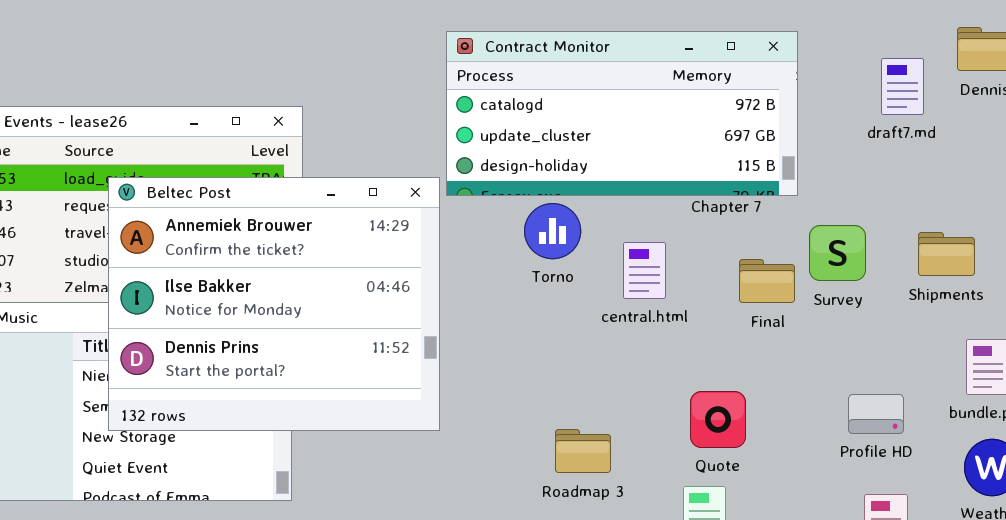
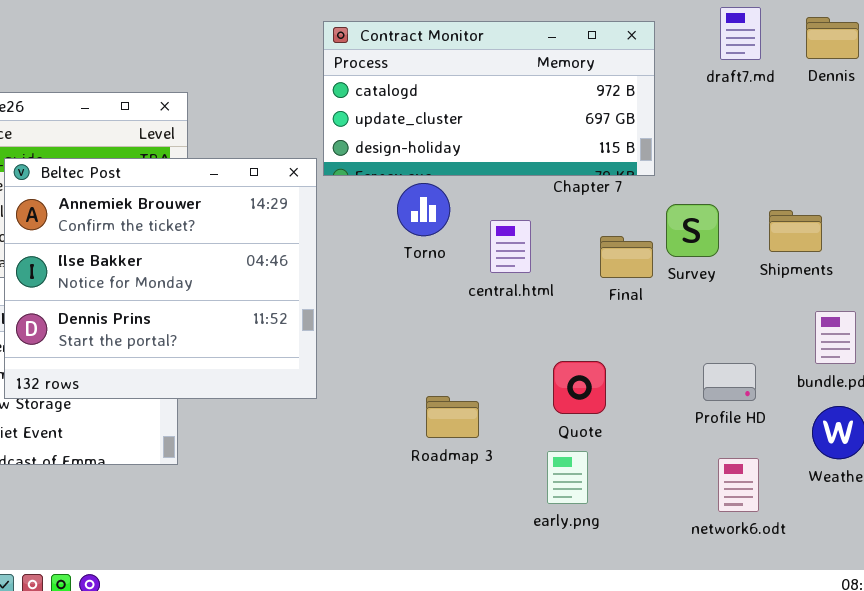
draft7.md: [881,58,924,115] -> [720,7,761,60], moved

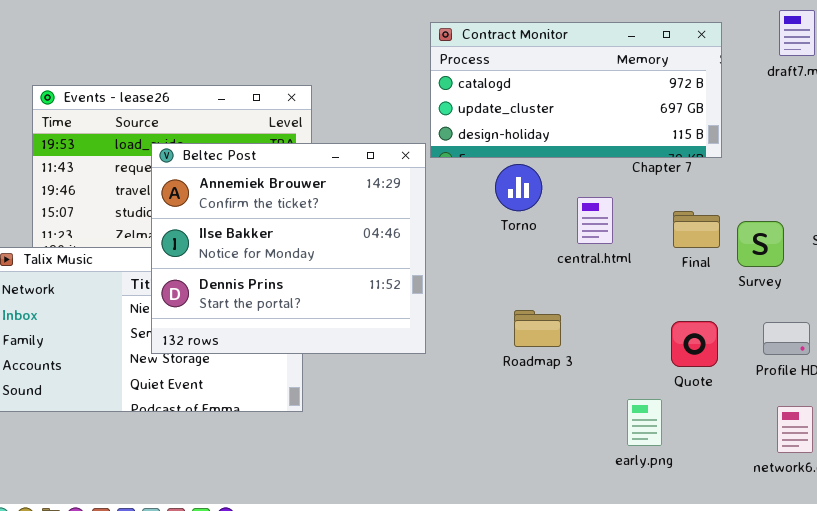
Survey: [666,204,719,257] -> [737,221,784,267], moved
Quote: [553,361,606,414] -> [671,321,718,367], moved
Roadmap 3: [426,396,479,438] -> [514,310,561,347], moved

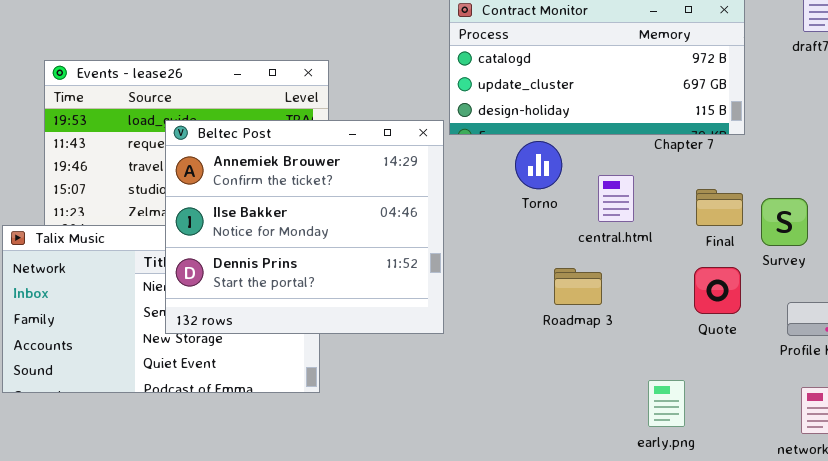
Roadmap 3: [514,310,561,347] -> [554,268,602,305], moved
Quote: [671,321,718,367] -> [694,267,741,314], moved

